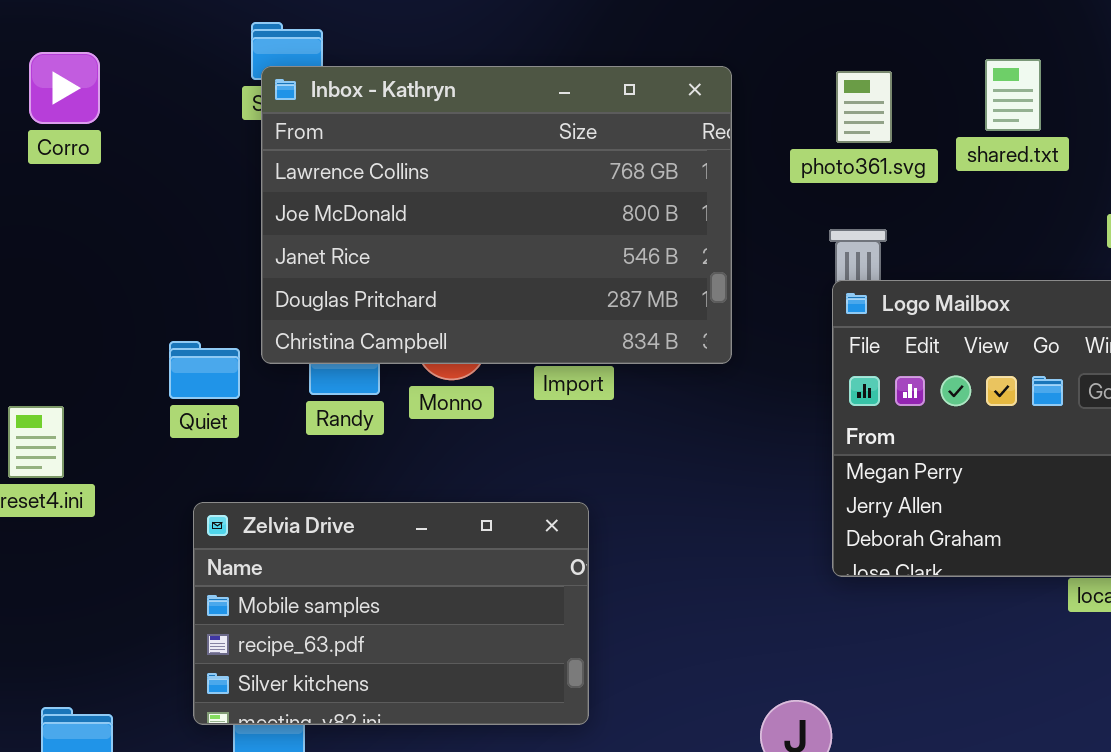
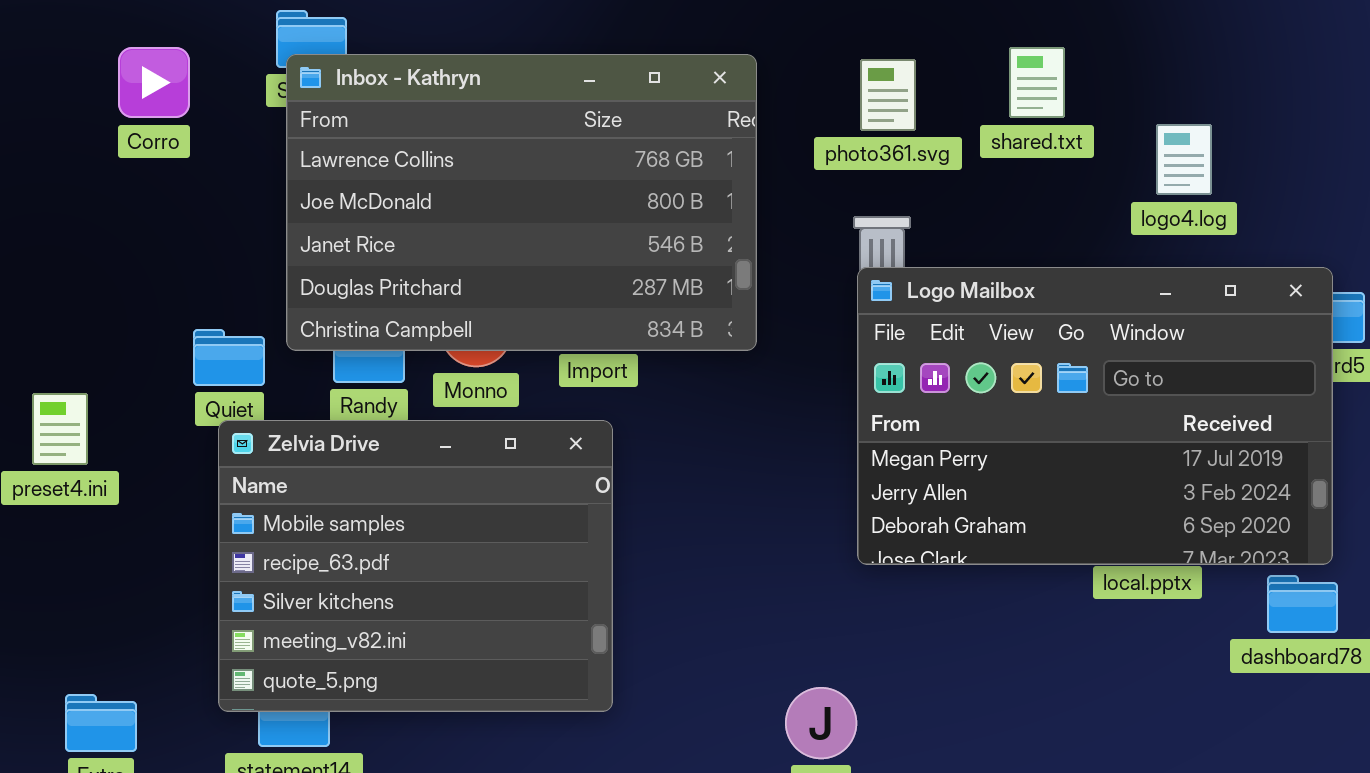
Corro: [29,52,100,124] -> [118,47,190,118], moved
Zelvia Drive: [193,502,589,725] -> [218,420,613,712], resized

